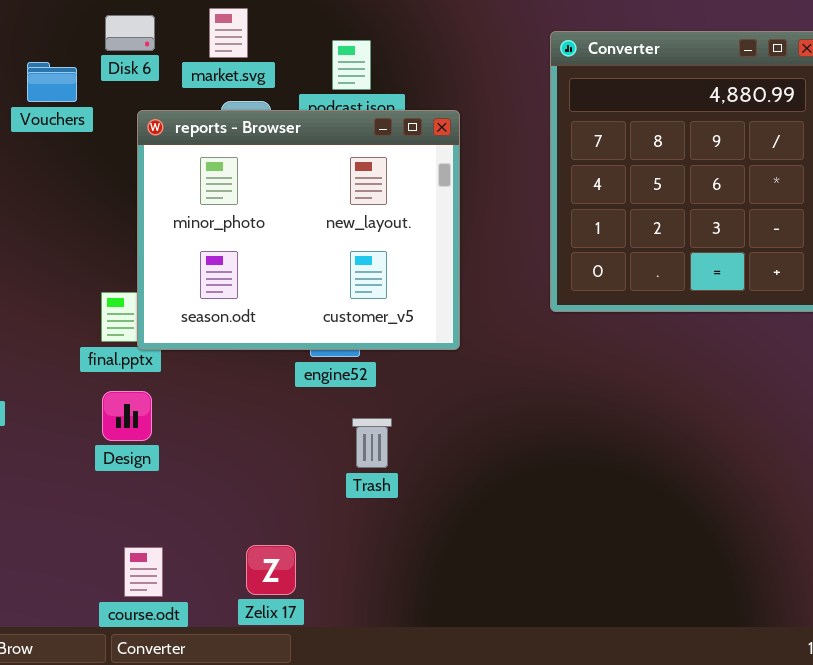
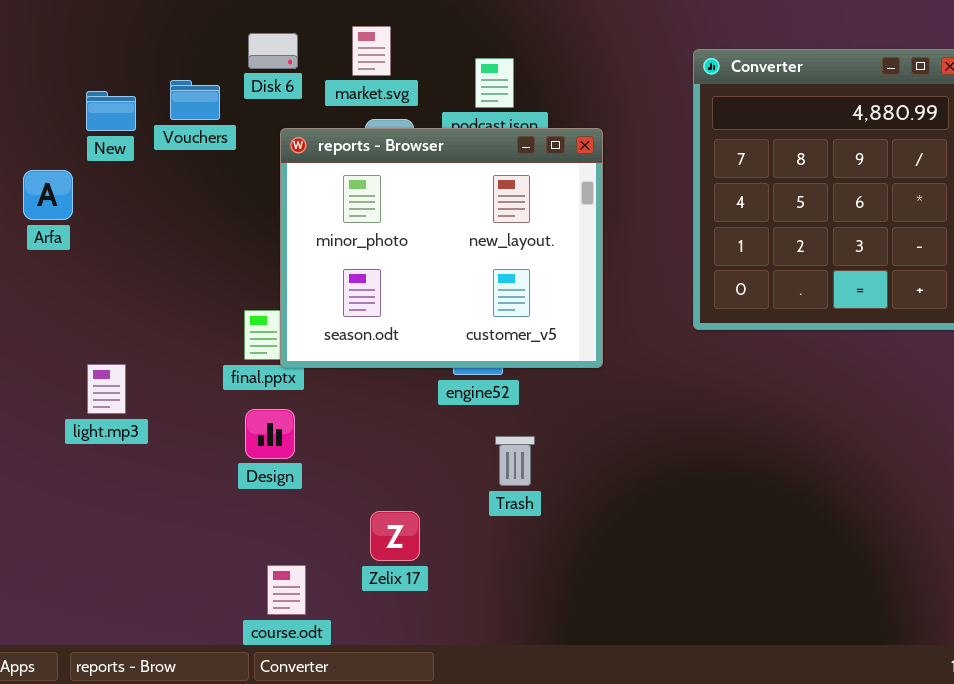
Zelix 17: [246,545,296,595] -> [370,511,420,561], moved

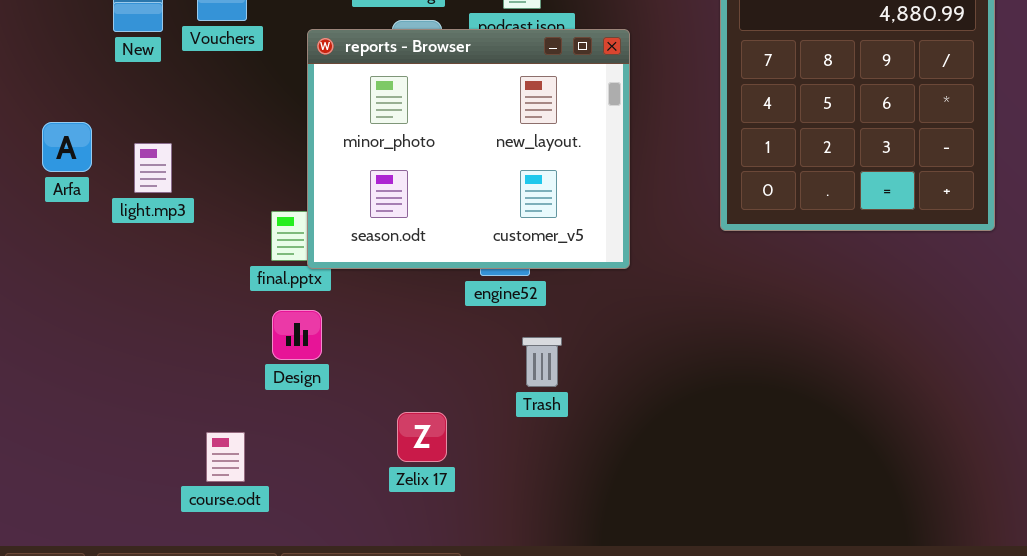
Arfa: [23,170,73,220] -> [42,122,92,172], moved
light.mp3: [87,364,126,414] -> [134,143,172,193], moved
course.odt: [267,565,306,615] -> [206,432,245,482], moved

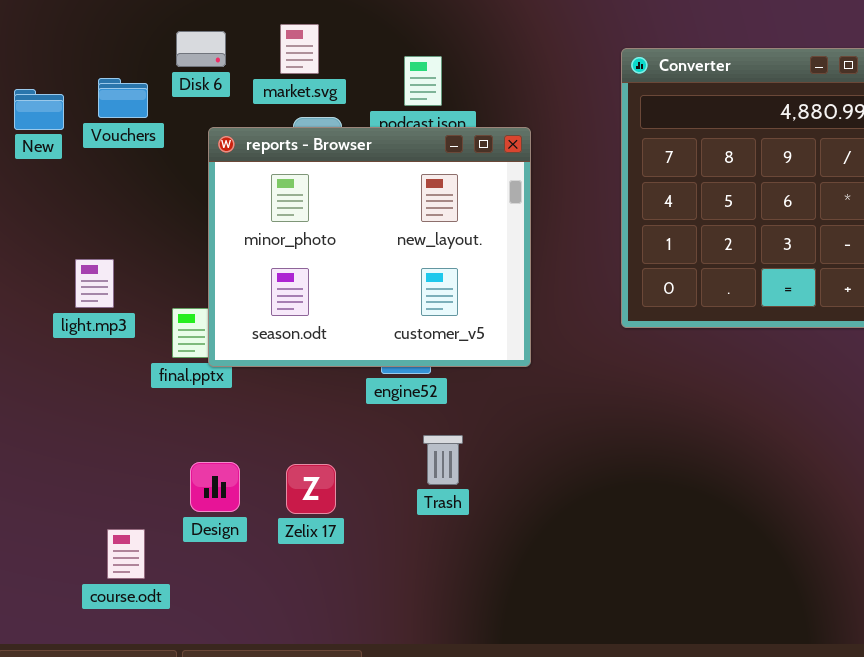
light.mp3: [134,143,172,193] -> [75,259,114,308], moved
Design: [272,310,322,360] -> [190,462,240,512], moved
Zelix 17: [397,412,447,462] -> [286,464,336,514], moved

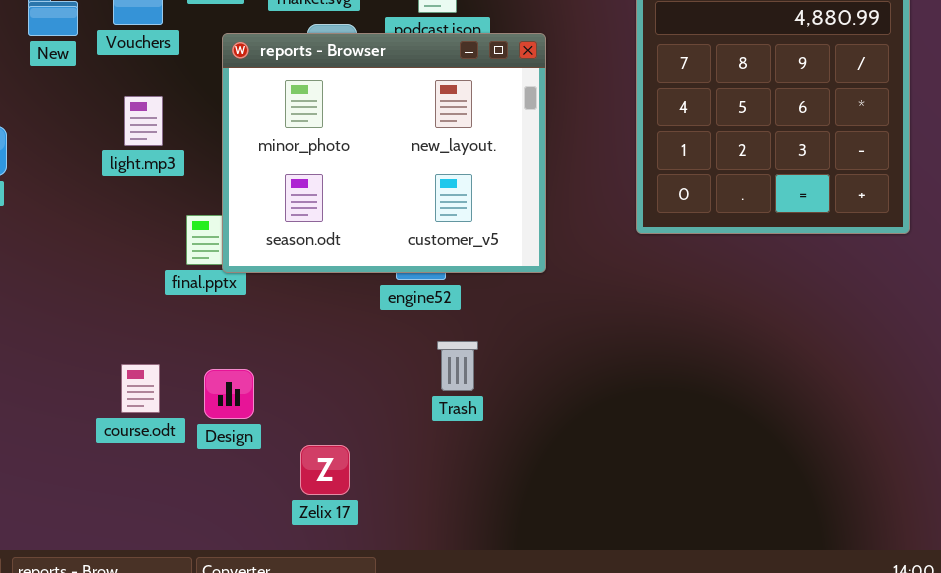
light.mp3: [75,259,114,308] -> [124,96,163,146], moved
Zelix 17: [286,464,336,514] -> [300,445,350,495], moved
course.odt: [107,529,145,579] -> [121,364,160,413], moved

